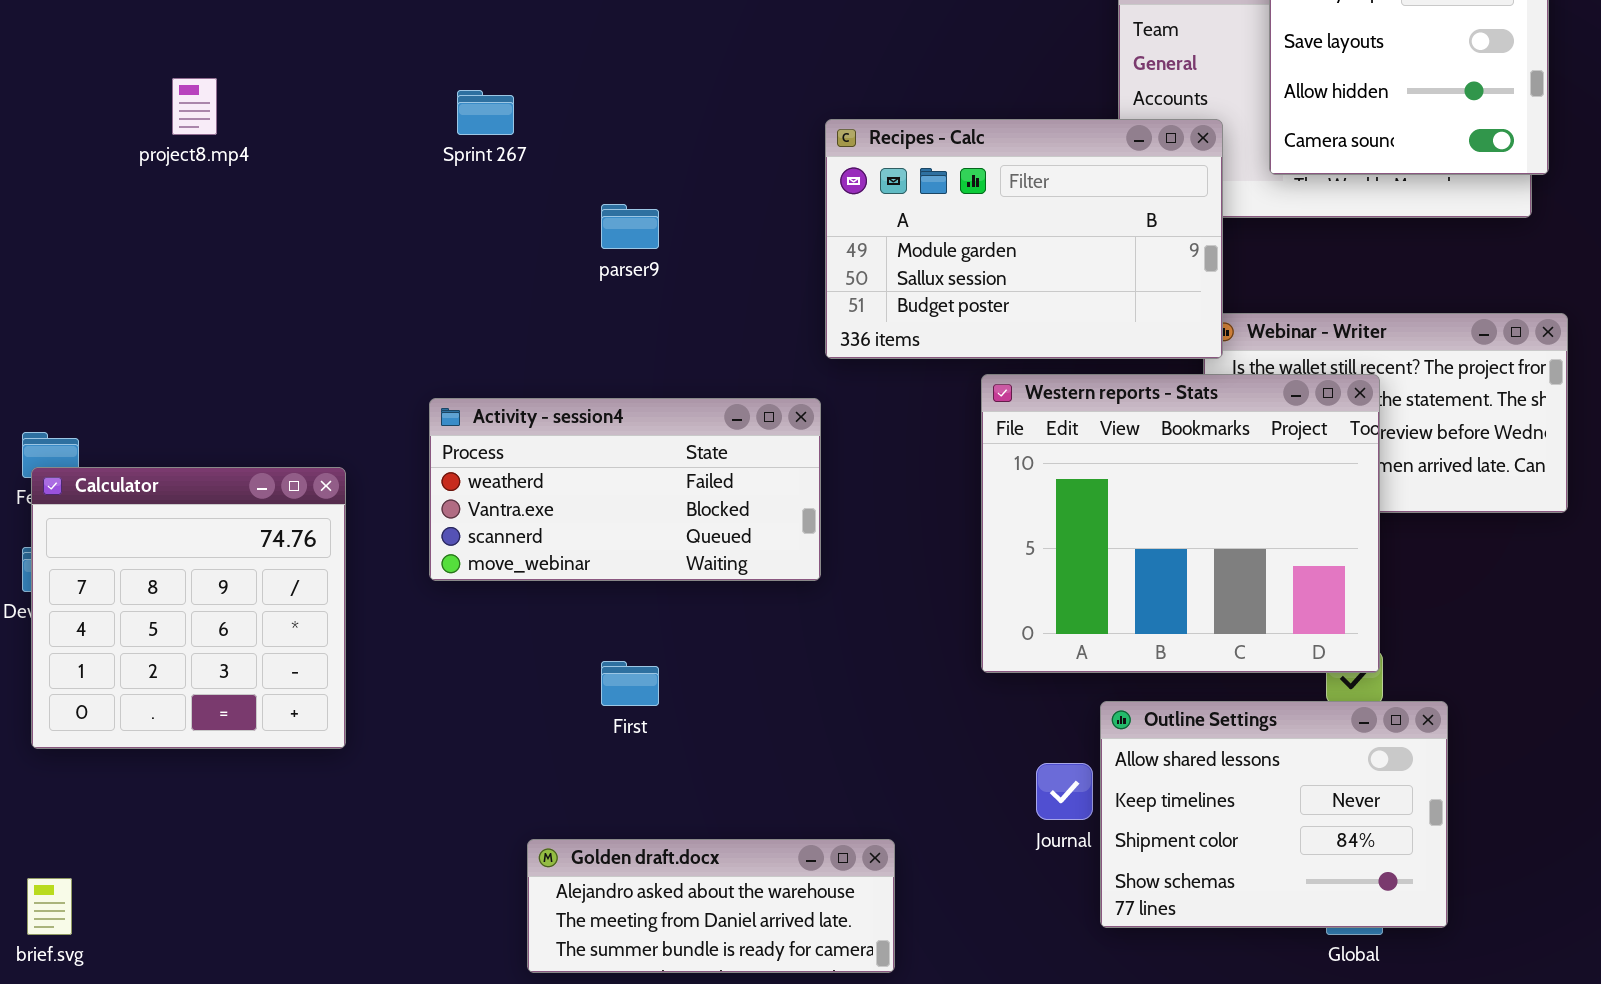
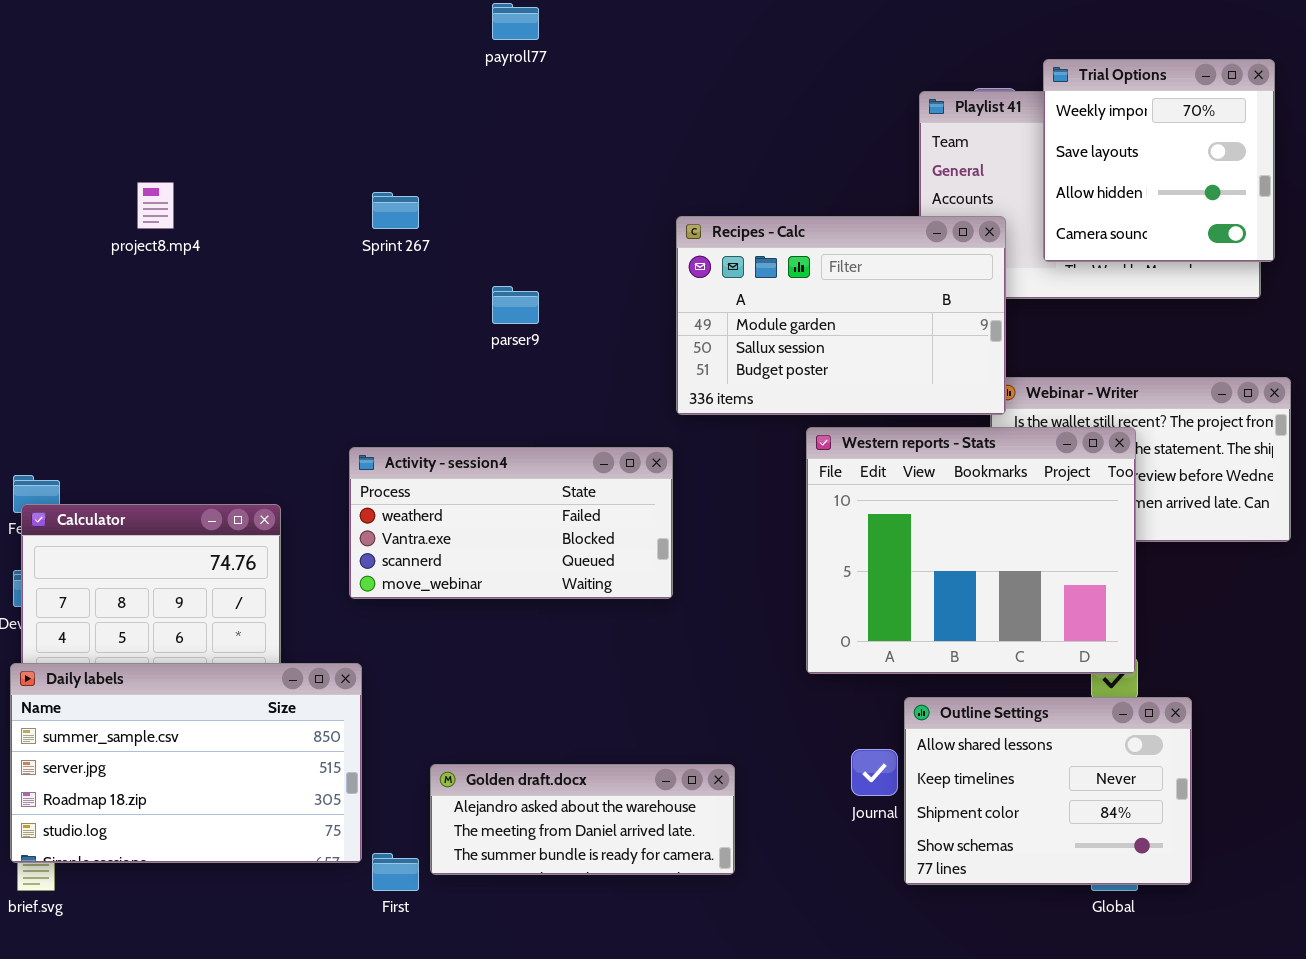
Daily labels: none -> [10,663,362,863], opened
First: [601,661,659,706] -> [372,853,419,891], moved
Golden draft.docx: [527,839,895,973] -> [430,764,735,875], moved

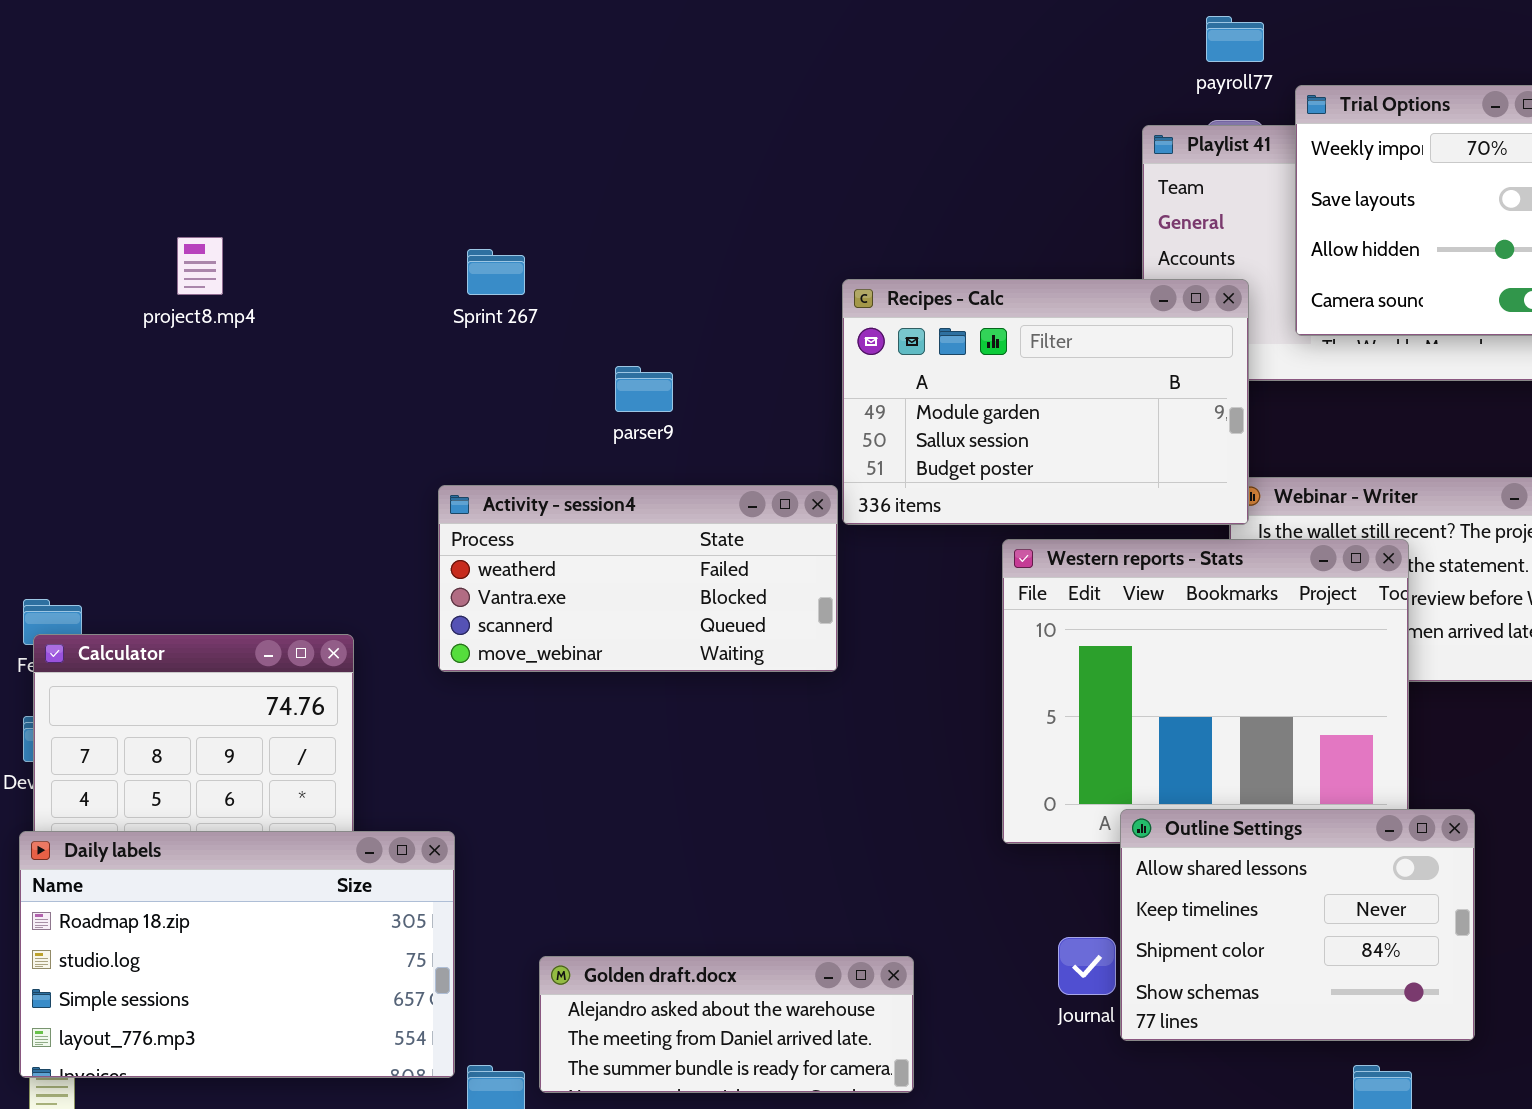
payroll77: [492,3,539,40] -> [1206,16,1264,62], moved
Activity - session4: [349,447,673,599] -> [438,485,838,672], moved
Daily labels: [10,663,362,863] -> [19,831,455,1078], scrolled down 2 rows
Outline Settings: [904,697,1192,885] -> [1120,809,1475,1041], moved

